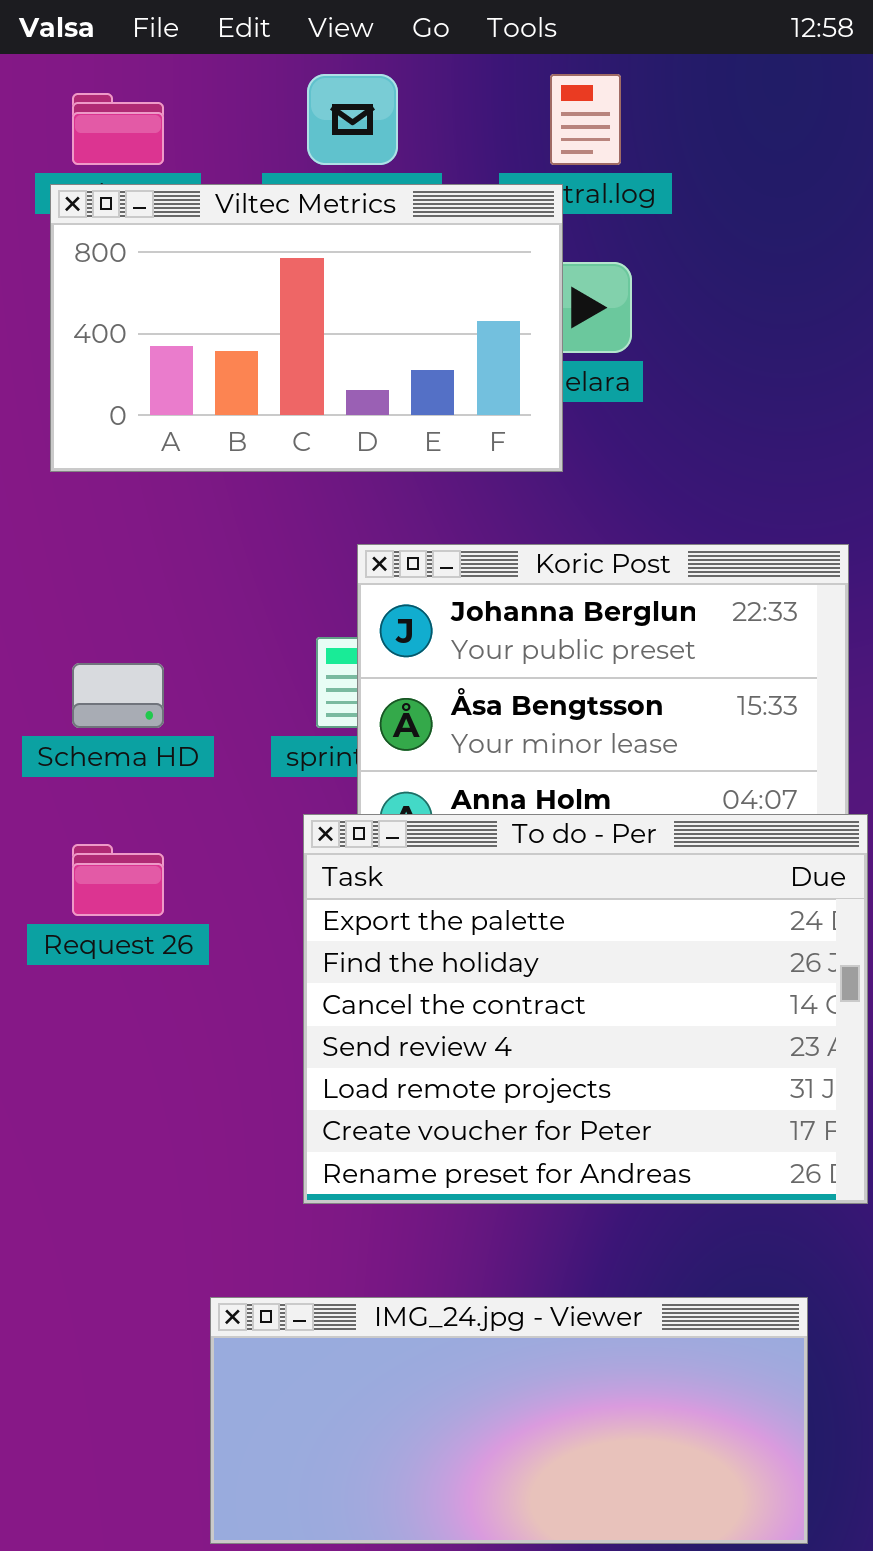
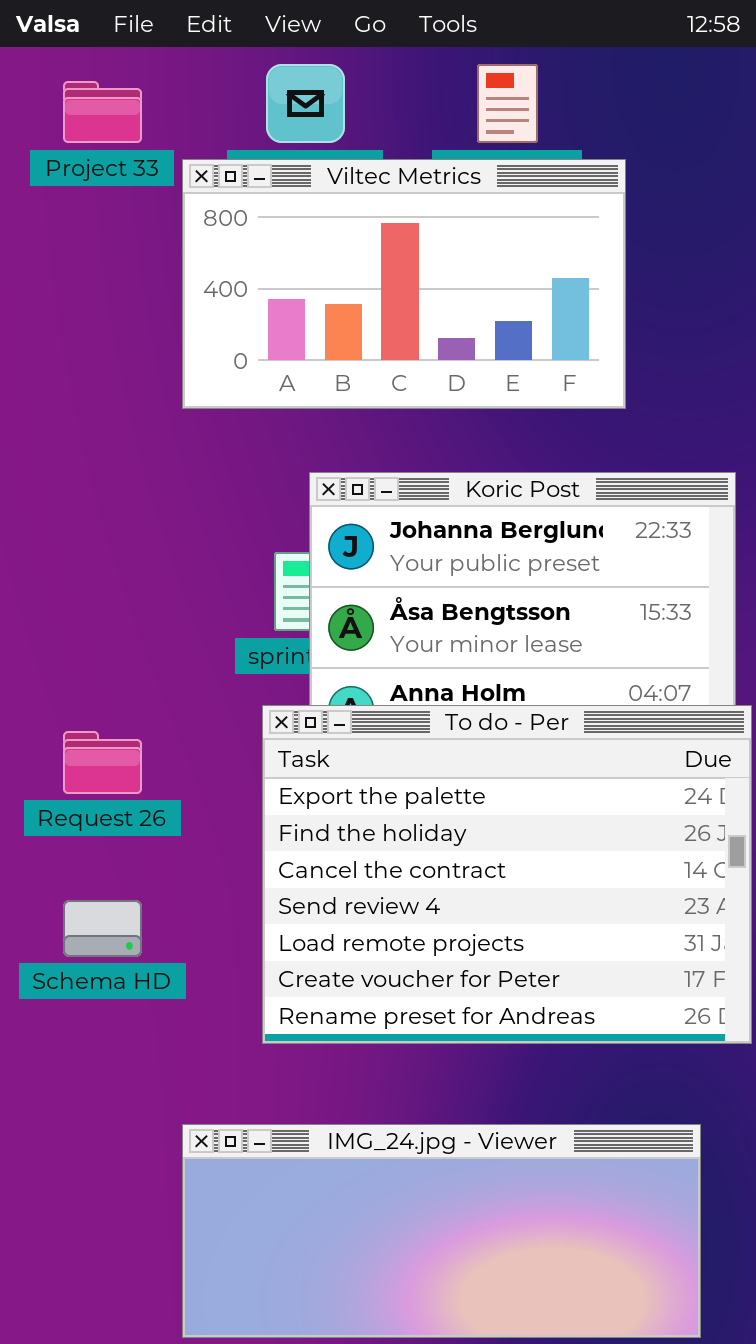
Viltec Metrics: [50,184,563,472] -> [182,159,626,409], moved
Schema HD: [72,663,164,728] -> [63,900,142,957], moved

